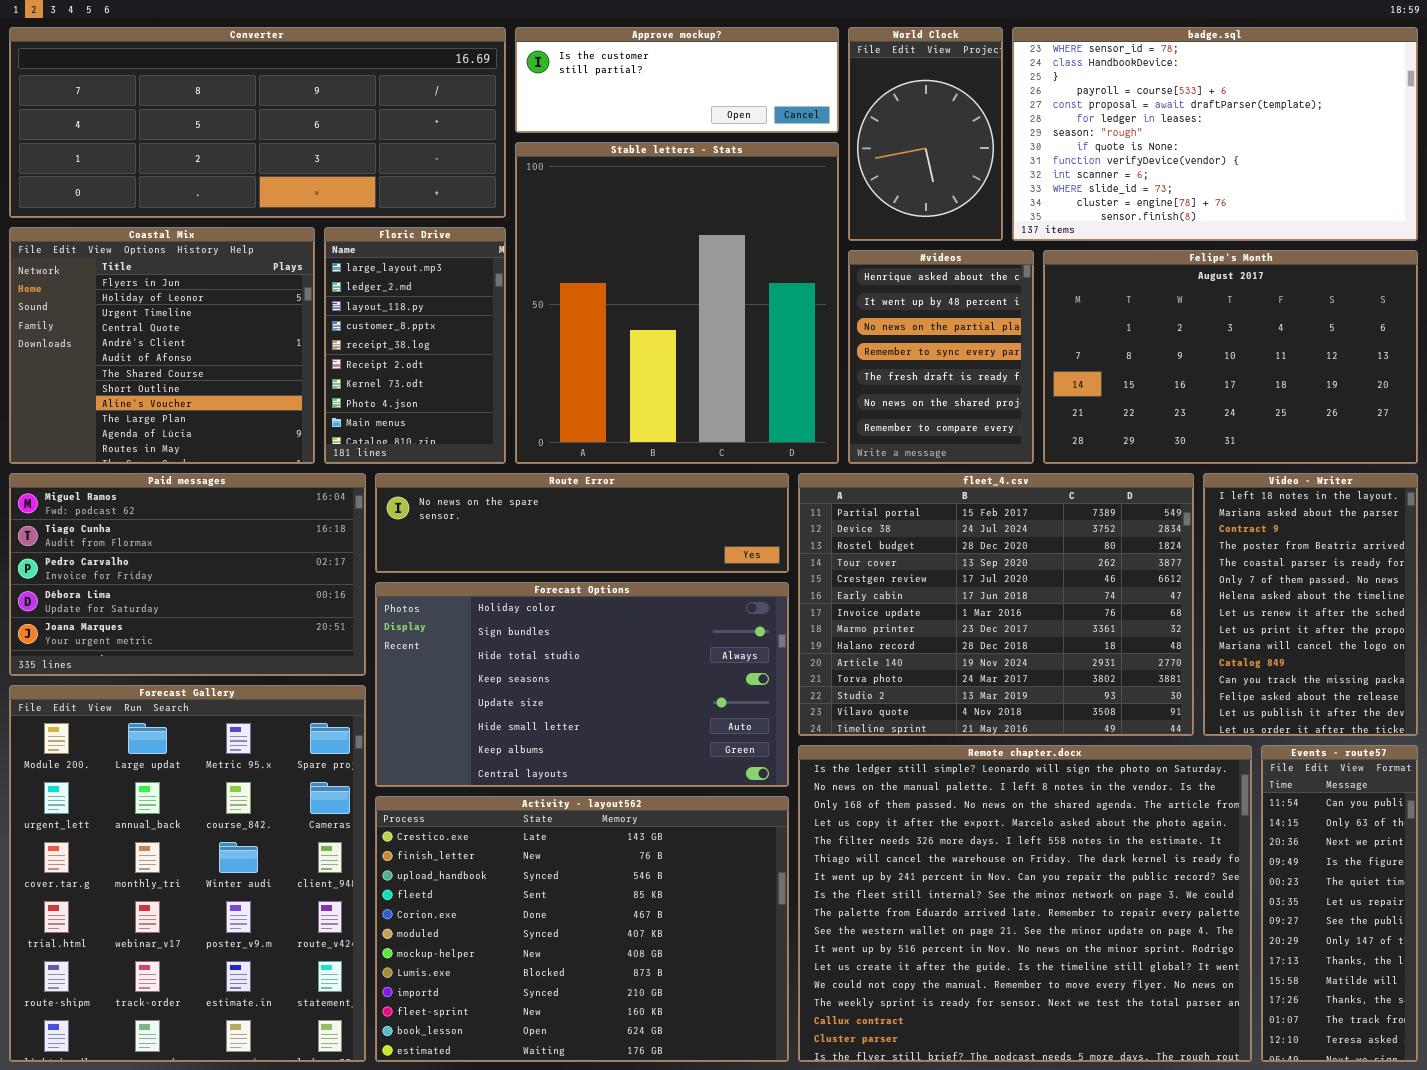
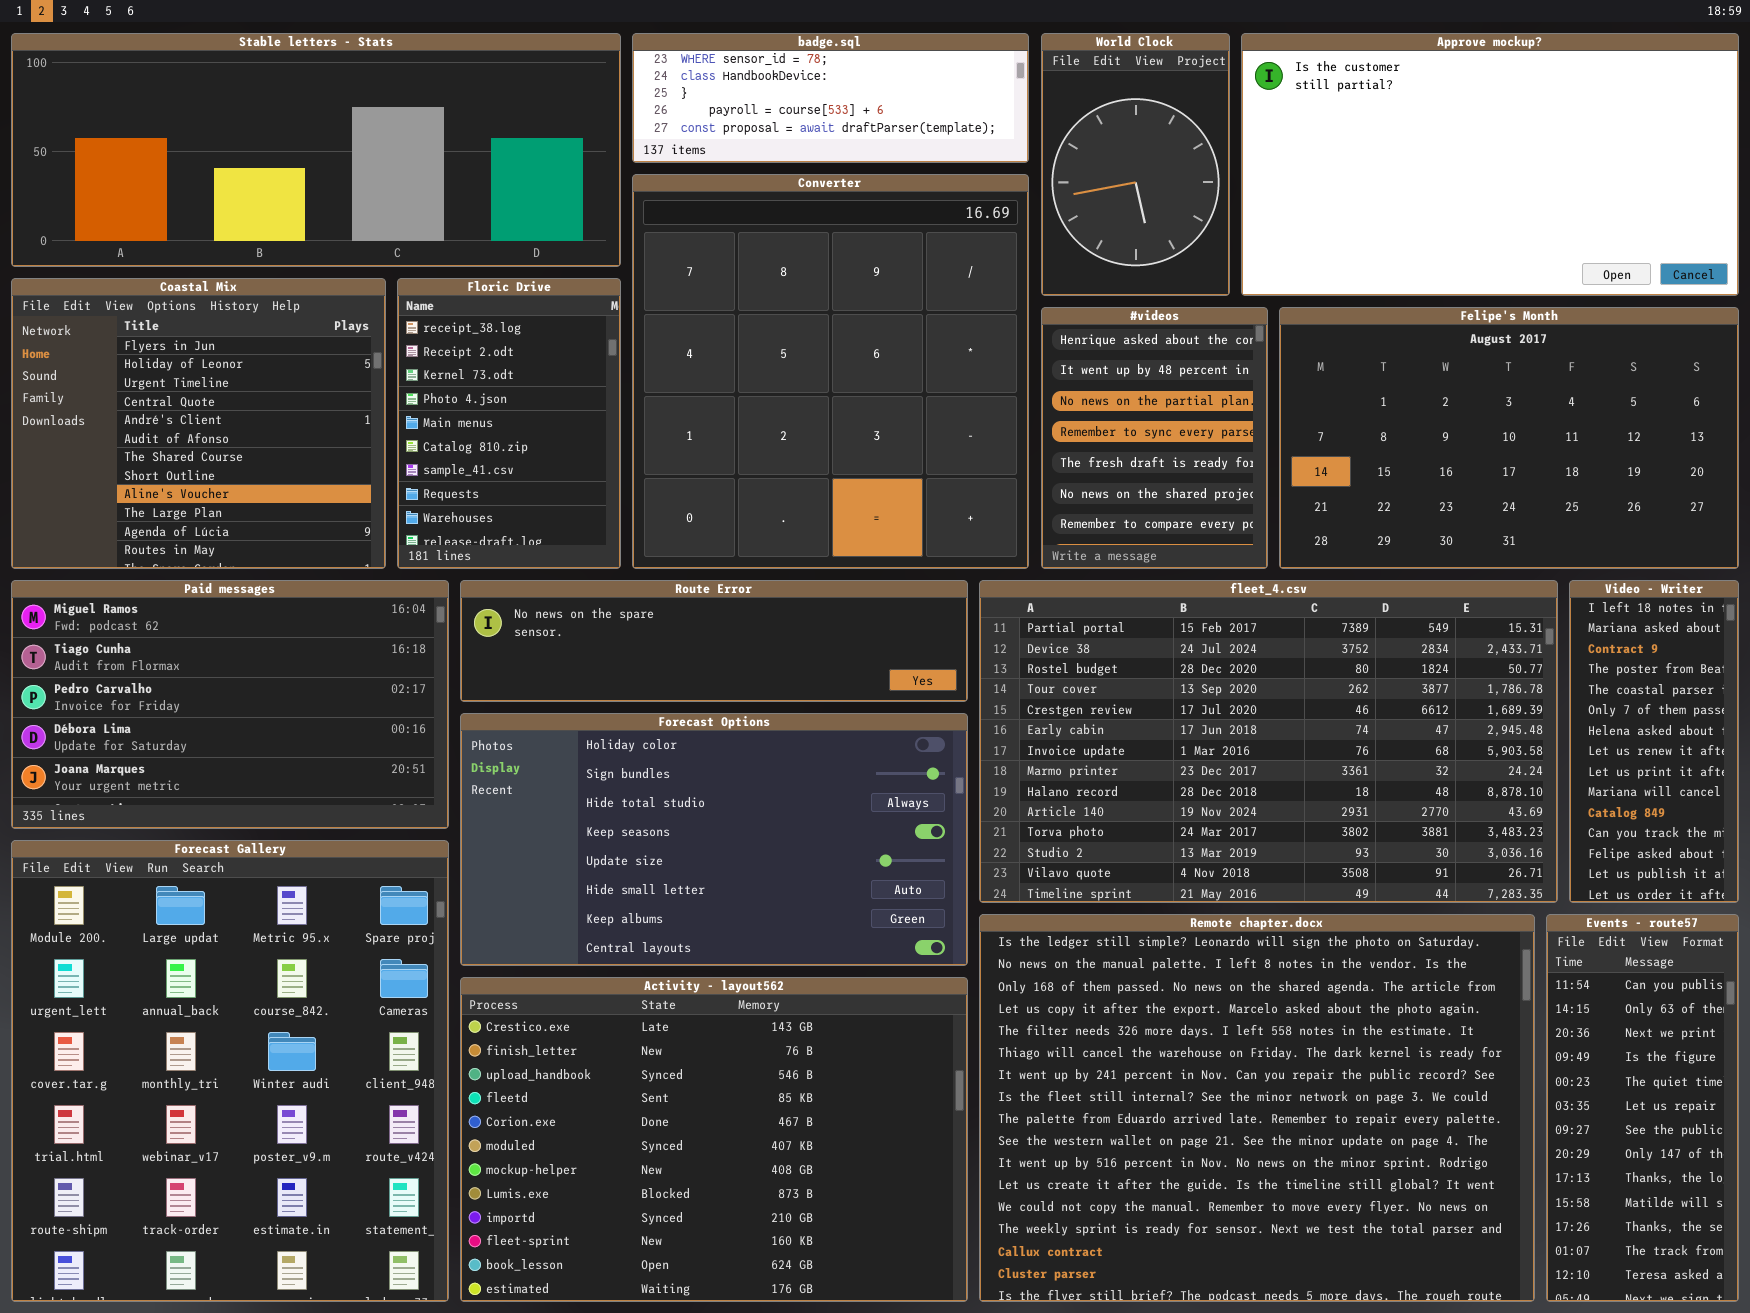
Converter: [9,27,506,218] -> [632,174,1029,569], moved, resized
Approve mockup?: [515,27,839,133] -> [1241,33,1739,296], moved, resized
badge.sql: [1012,27,1418,241] -> [632,33,1029,163], moved, resized
Stable letters - Stats: [515,142,839,464] -> [11,33,621,267], moved, resized
Floric Drive: [324,227,506,464] -> [397,278,621,569], scrolled down 4 rows
fleet_4.csv: [798,473,1194,736] -> [979,580,1558,903], resized
Video - Writer: [1203,473,1418,736] -> [1569,580,1739,903], resized

